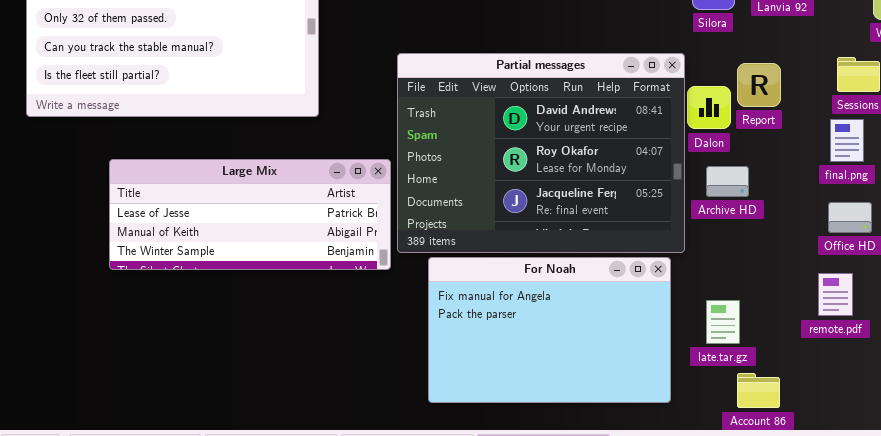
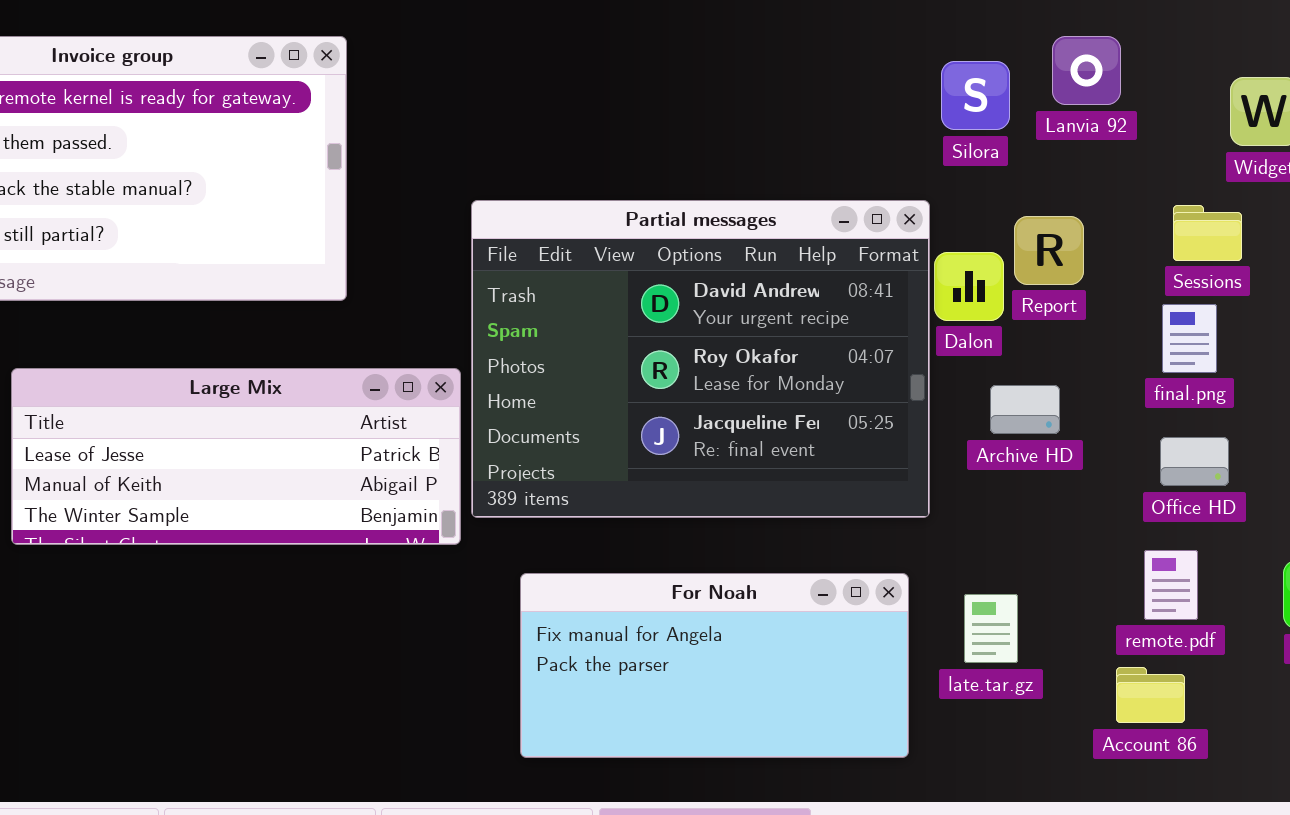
Archive HD: [706,166,749,197] -> [990,385,1060,434], moved
For Noah: [428,257,671,403] -> [520,573,909,758], resized
Account 86: [737,373,780,408] -> [1116,667,1185,723], moved

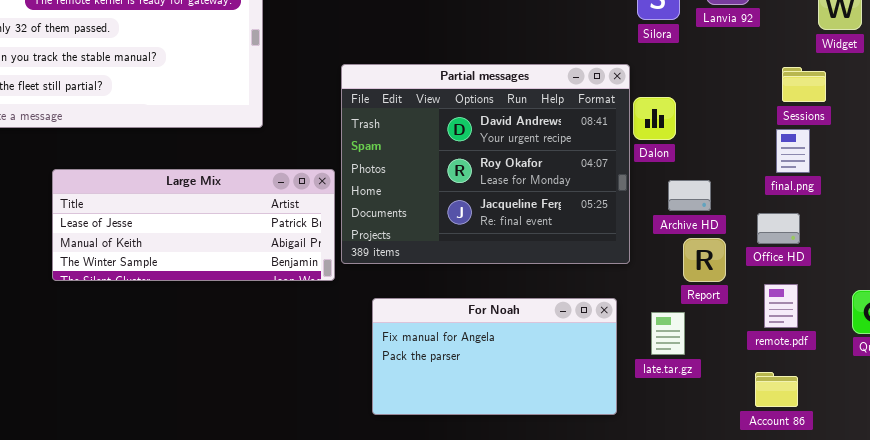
Report: [1014,216,1084,285] -> [683,238,726,282], moved
Office HD: [1160,437,1229,486] -> [757,213,800,244], moved
Account 86: [1116,667,1185,723] -> [755,372,798,407], moved

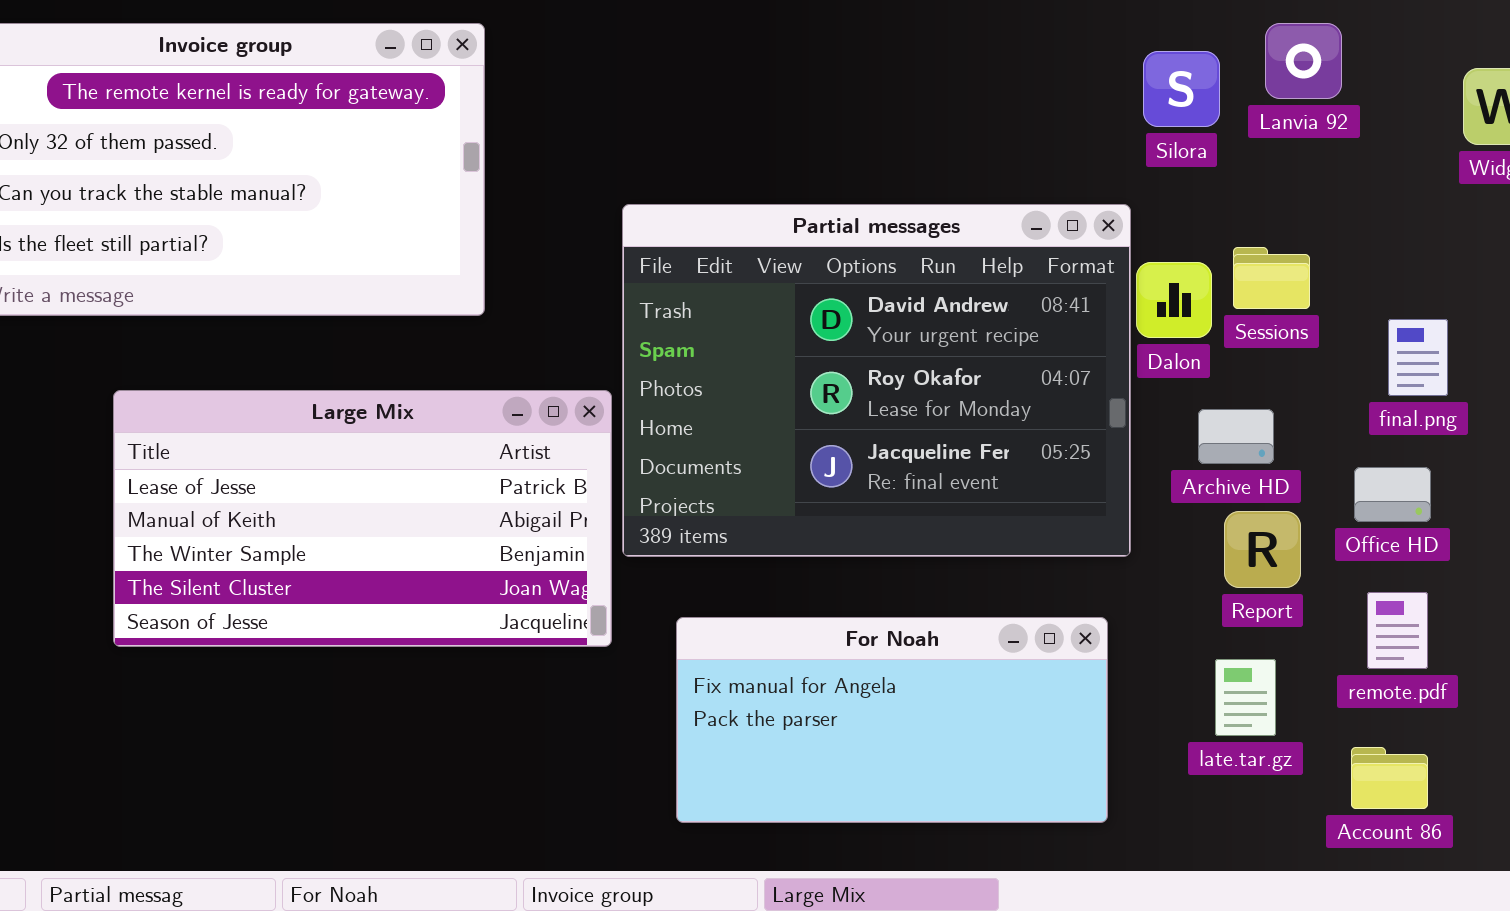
Sessions: [782,67,826,102] -> [1233,247,1310,309], moved
Large Mix: [52,169,335,281] -> [113,390,612,647], resized
late.tar.gz: [651,312,685,355] -> [1215,659,1276,736], moved

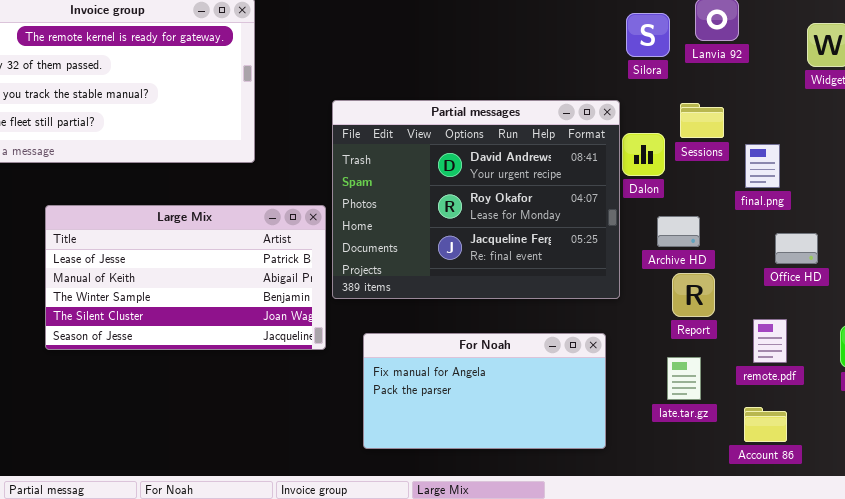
Sessions: [1233,247,1310,309] -> [680,103,724,138], moved
final.png: [1388,319,1448,396] -> [745,144,780,188], moved
Office HD: [1354,467,1431,522] -> [775,233,818,264], moved

